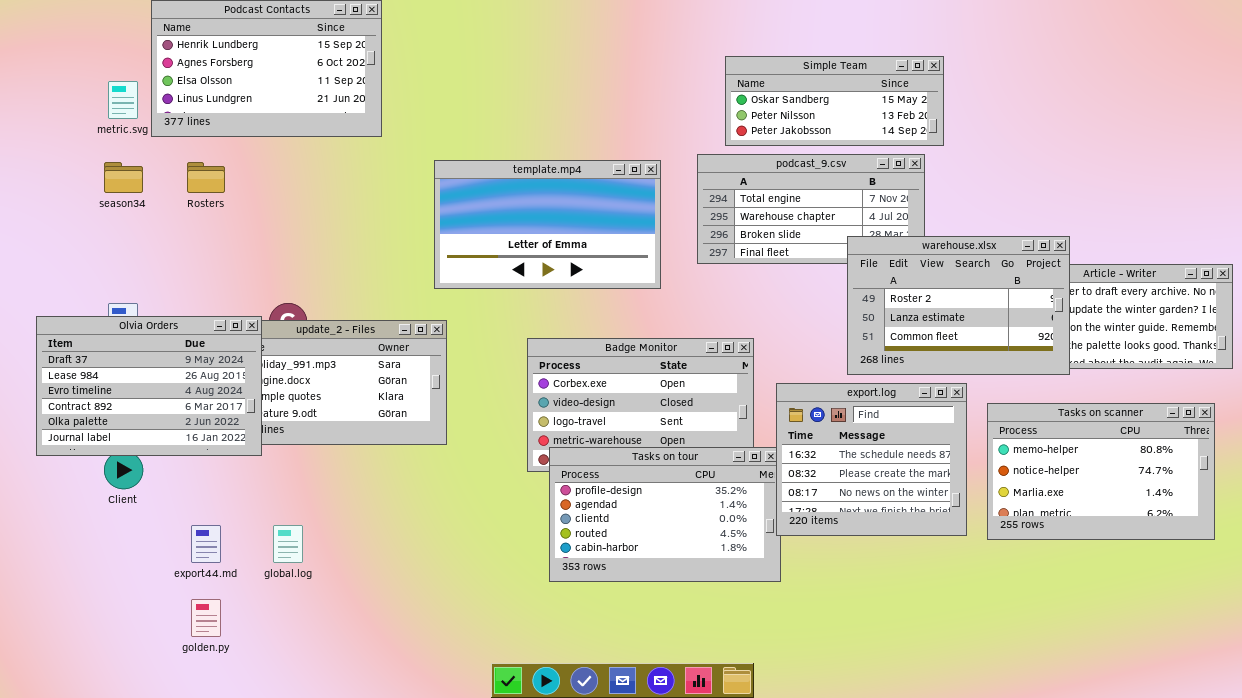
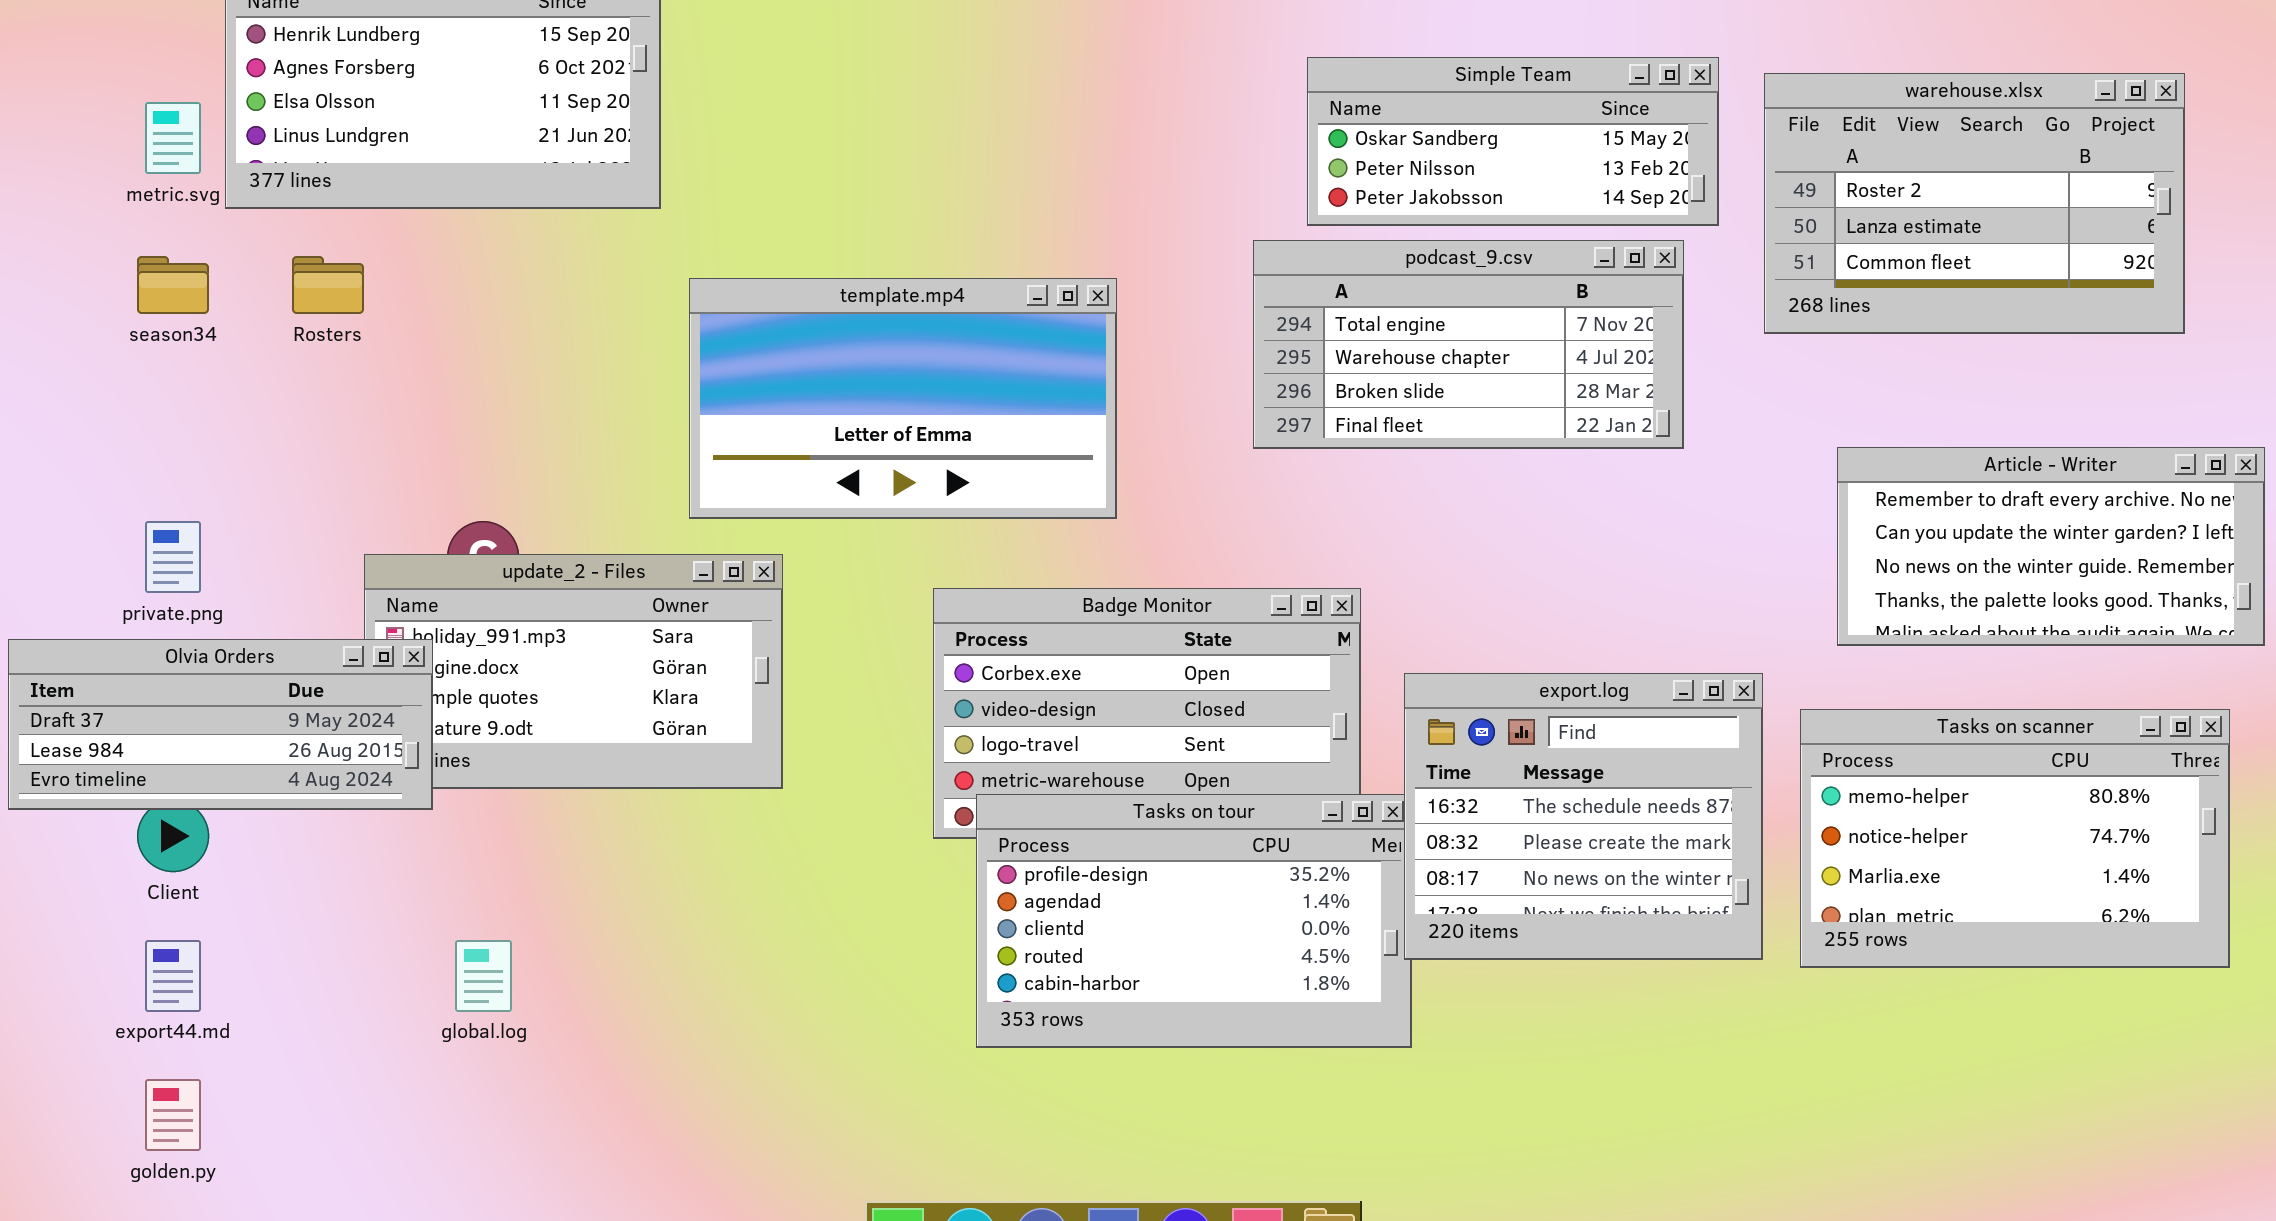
template.mp4: [434,160,661,289] -> [689,278,1117,519], moved
warehouse.xlsx: [847,236,1070,375] -> [1764,73,2185,334], moved
Olvia Orders: [36,316,262,456] -> [8,639,433,810], resized
export44.md: [191,525,221,563] -> [145,940,201,1012], moved
golden.py: [191,599,221,637] -> [145,1079,201,1151], moved

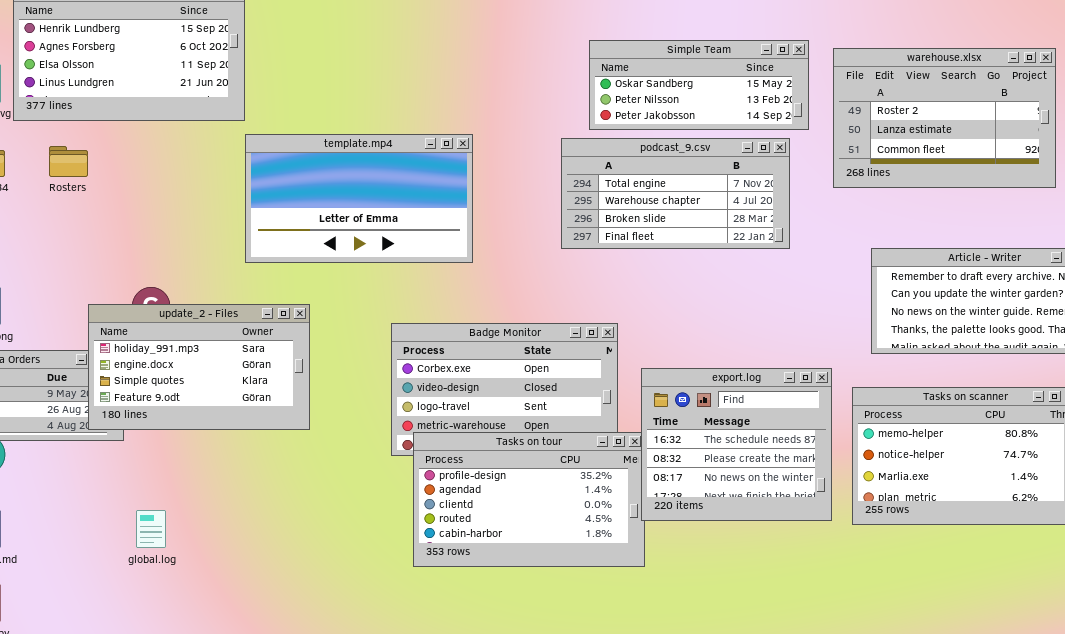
template.mp4: [689,278,1117,519] -> [245,134,473,263], moved
update_2 - Files: [364,554,783,789] -> [88,304,310,430], raised

